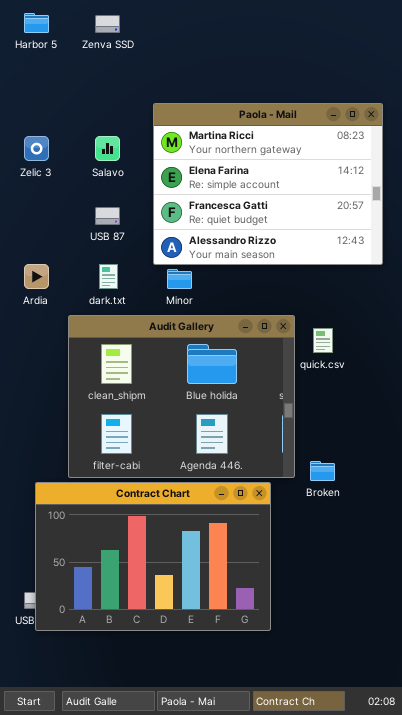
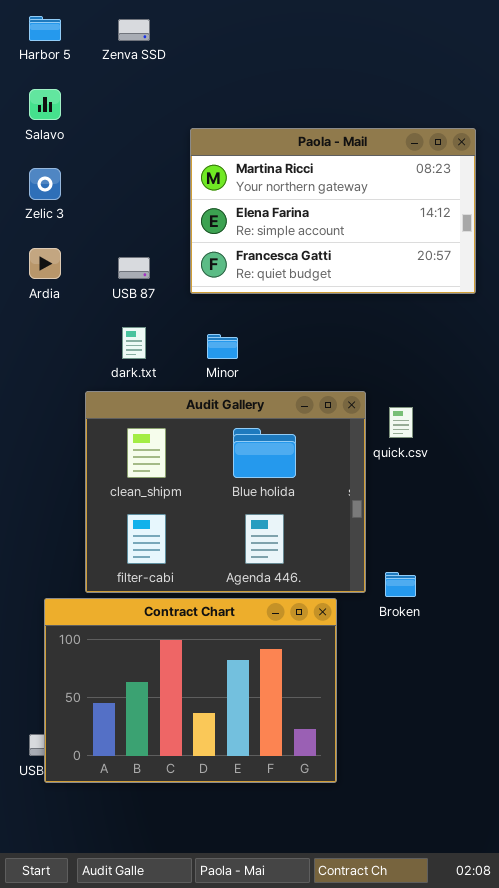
Paola - Mail: [153,103,383,265] -> [190,128,476,294], resized
Salavo: [95,136,120,161] -> [29,89,61,120], moved
Ardia: [24,264,49,289] -> [29,248,61,279], moved

